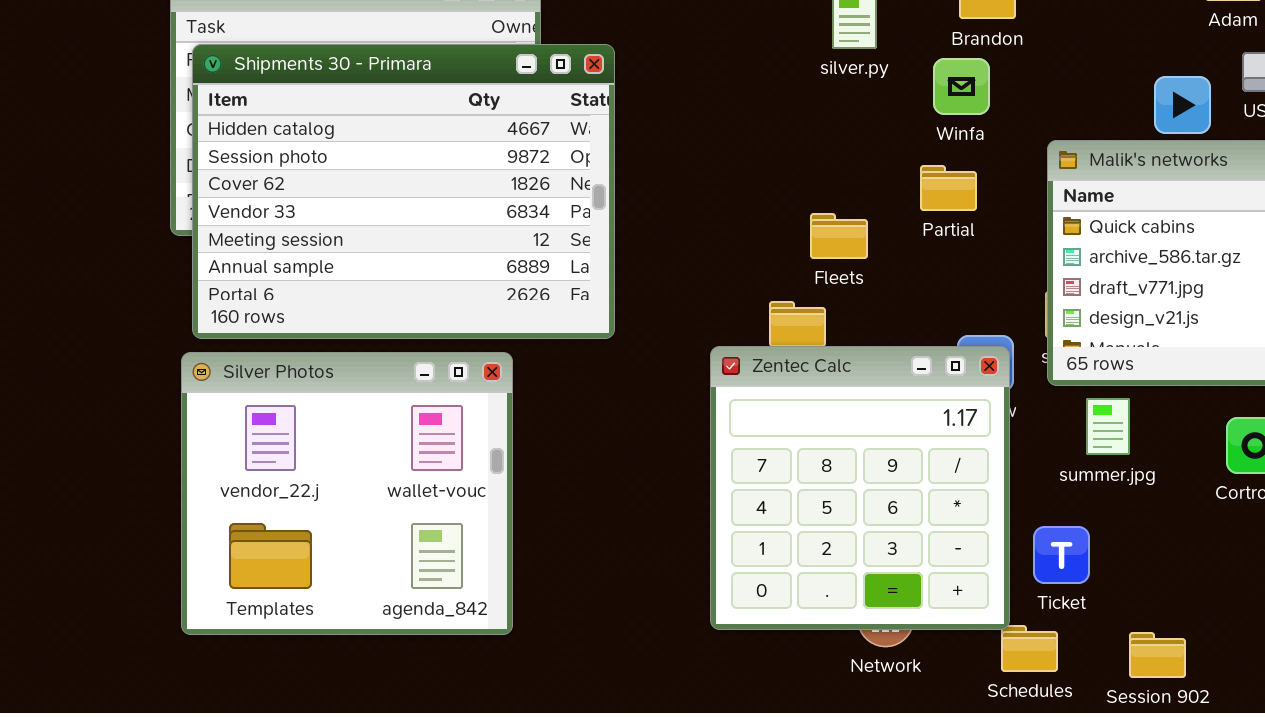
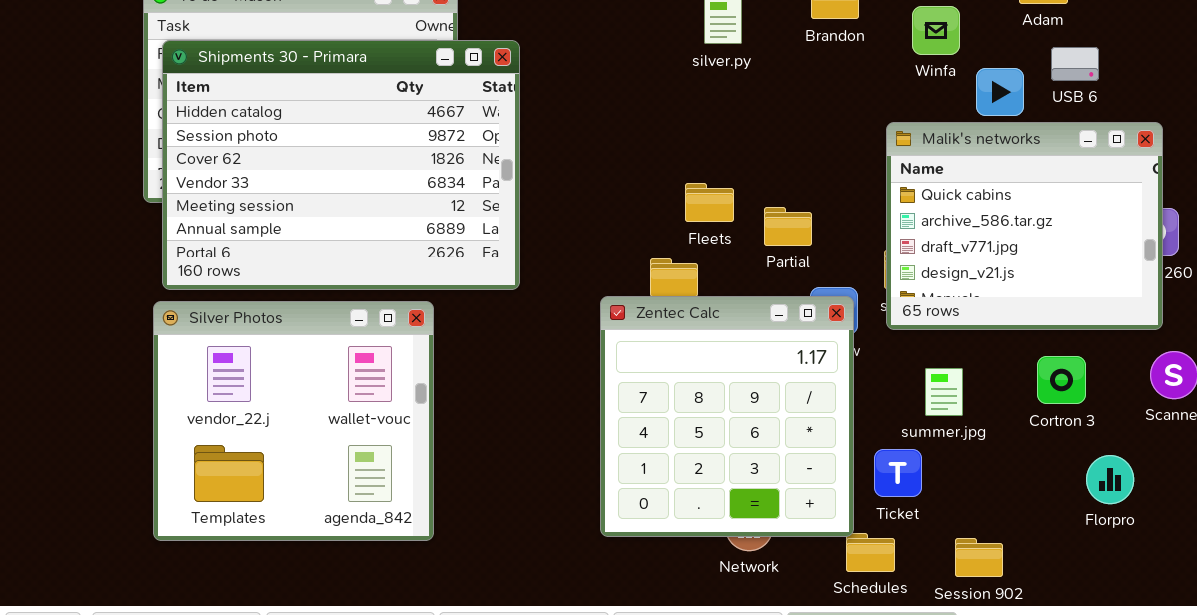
Winfa: [933,58,990,115] -> [912,6,960,55], moved
Partial: [920,165,977,211] -> [764,207,812,246], moved
summer.jpg: [1086,398,1130,455] -> [925,368,963,416], moved

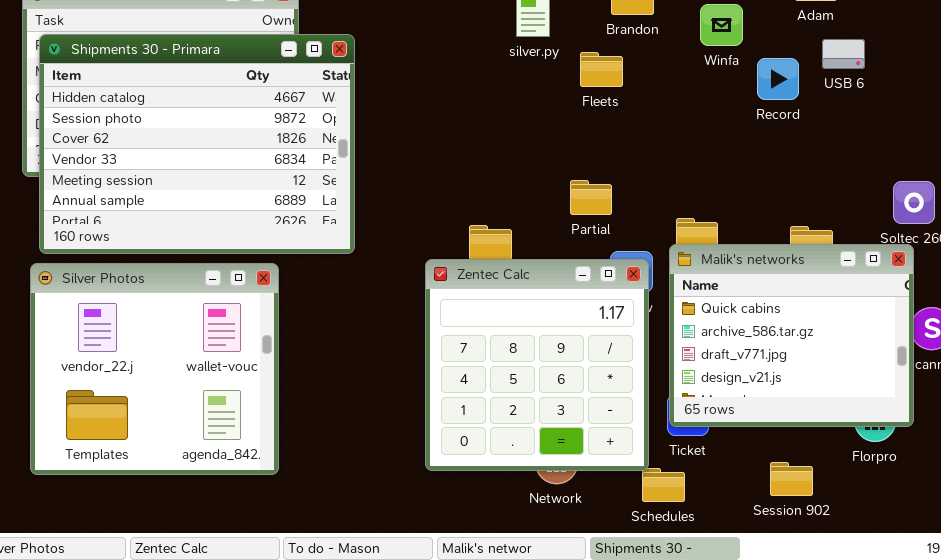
Malik's networks: [886,122,1163,330] -> [669,244,914,427], moved
Fleets: [685,183,734,222] -> [580,52,623,87], moved
Session 902: [955,538,1003,577] -> [770,462,813,496], moved

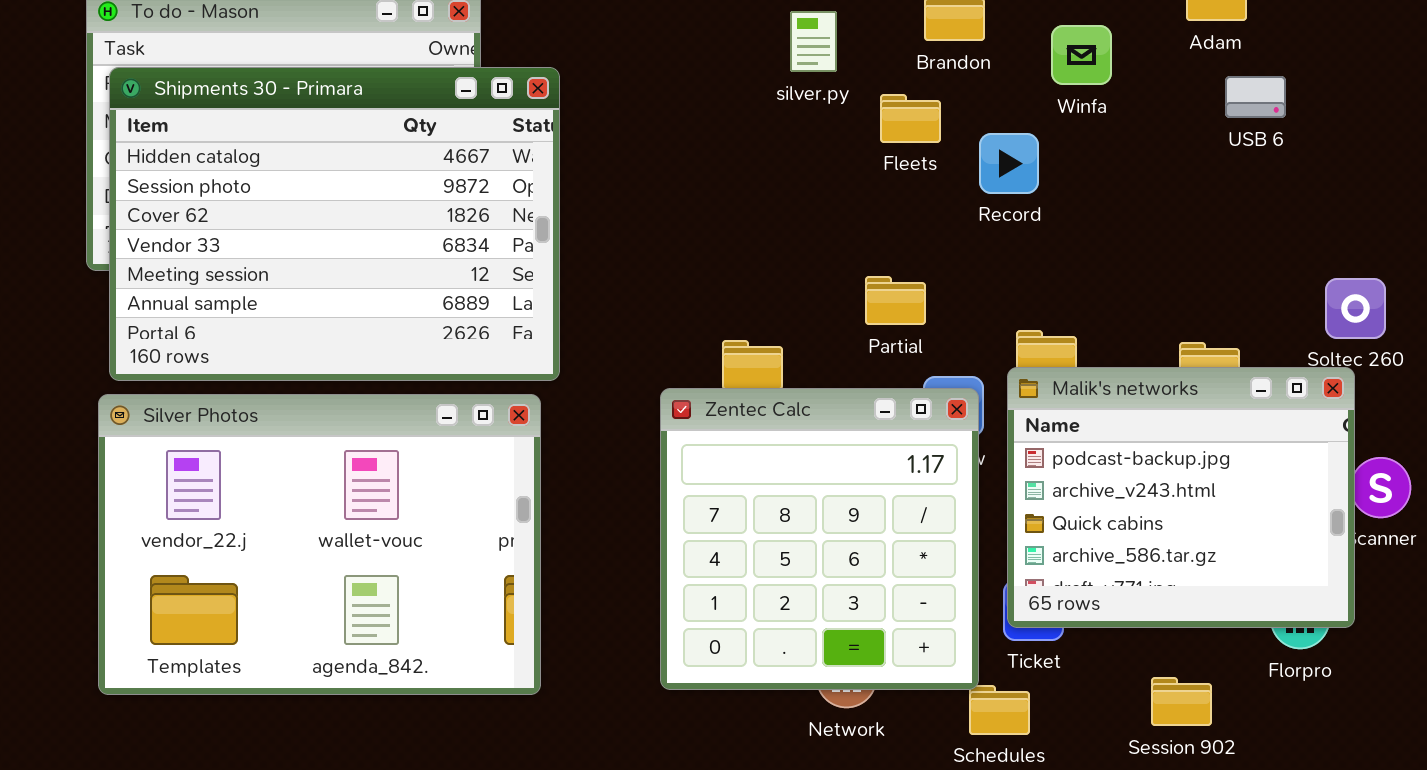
Record: [757,58,799,100] -> [979,133,1039,194], moved
Malik's networks: [669,244,914,427] -> [1007,367,1355,628], scrolled up 2 rows
Silver Photos: [30,263,279,475] -> [98,394,541,695], resized

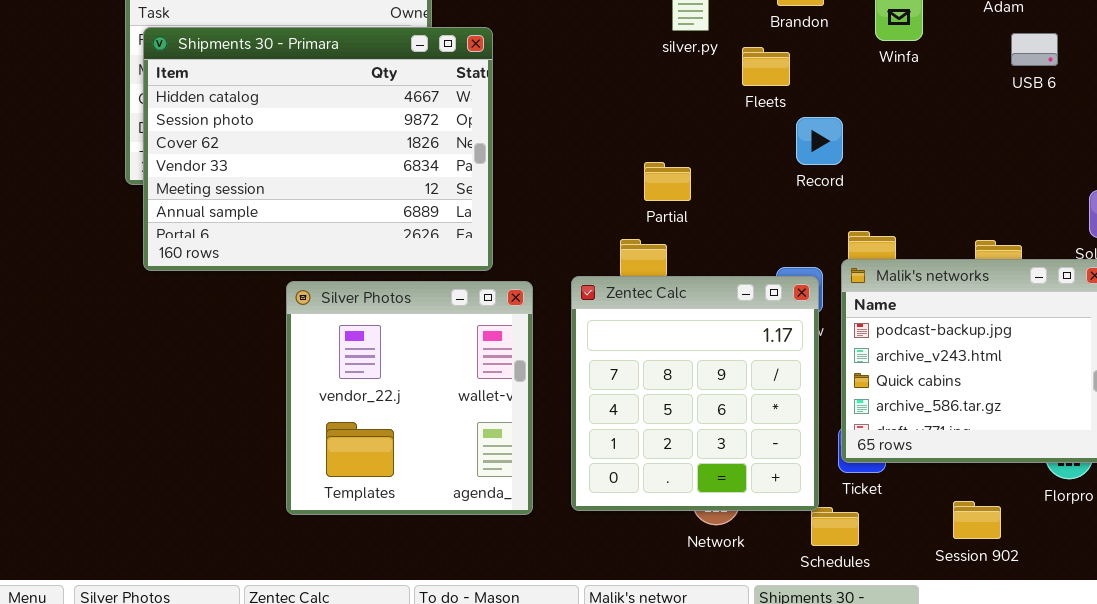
Record: [979,133,1039,194] -> [796,117,843,165], moved
Partial: [865,276,926,325] -> [644,162,691,201], moved
Silver Photos: [98,394,541,695] -> [286,281,533,515], moved, resized

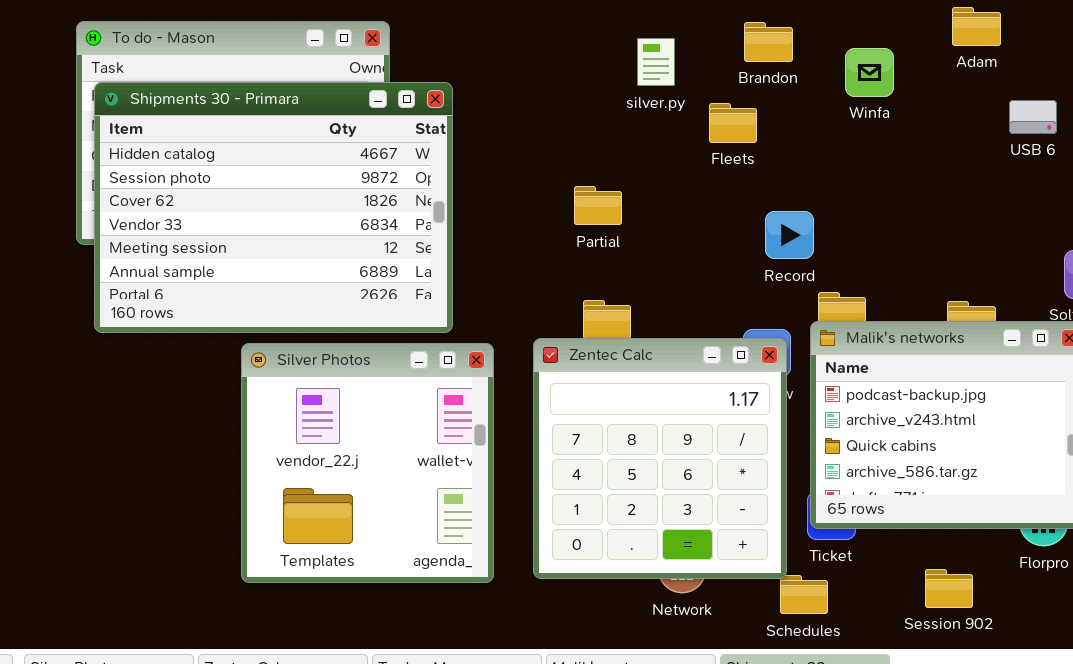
USB 6: [1011,33,1058,66] -> [1009,100,1057,134], moved
Record: [796,117,843,165] -> [765,211,814,259], moved
Partial: [644,162,691,201] -> [574,186,622,225], moved

